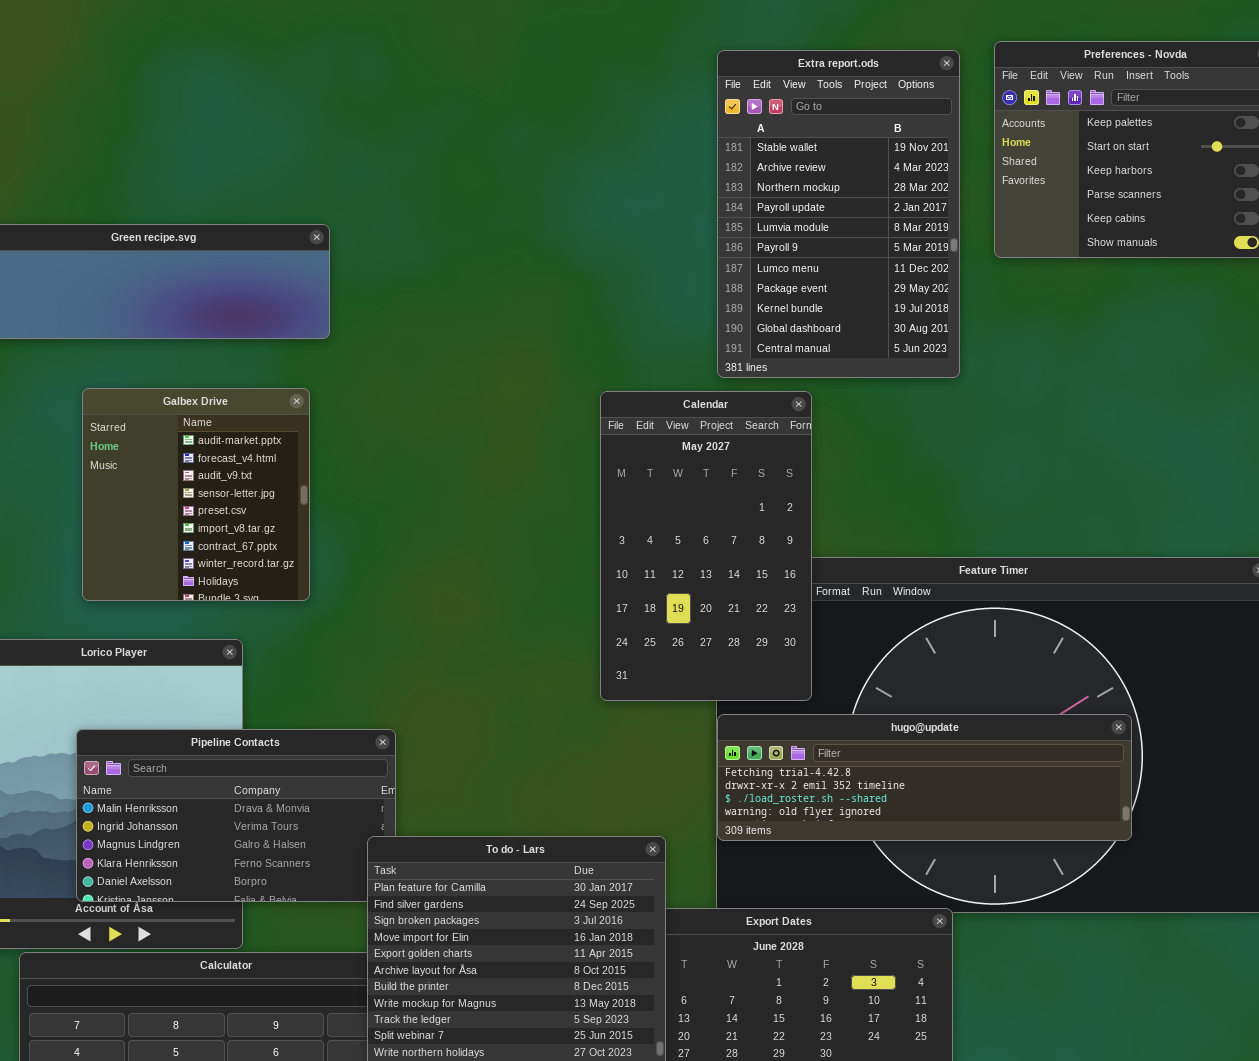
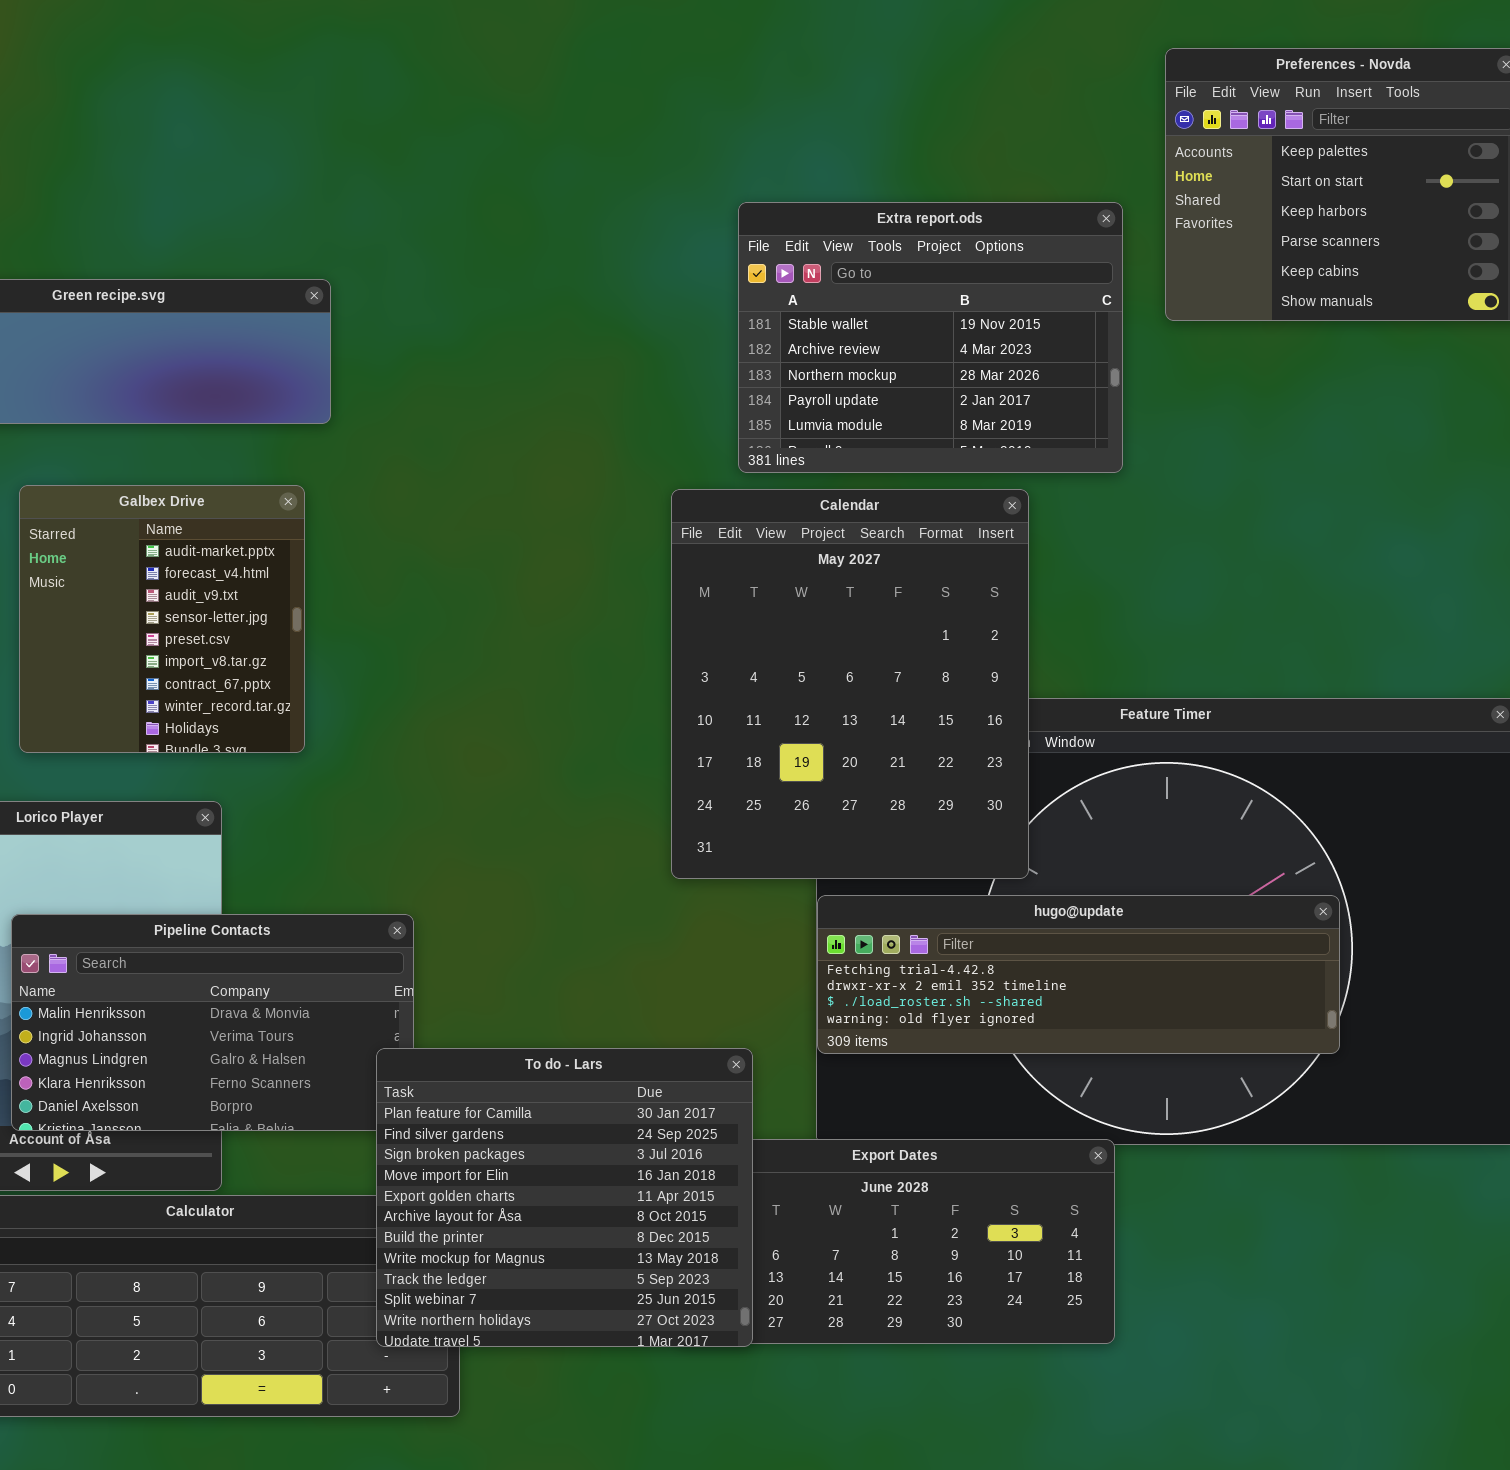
Extra report.ods: [717,50,960,378] -> [738,202,1123,473], resized
Calendar: [600,391,812,701] -> [671,489,1029,879], resized

